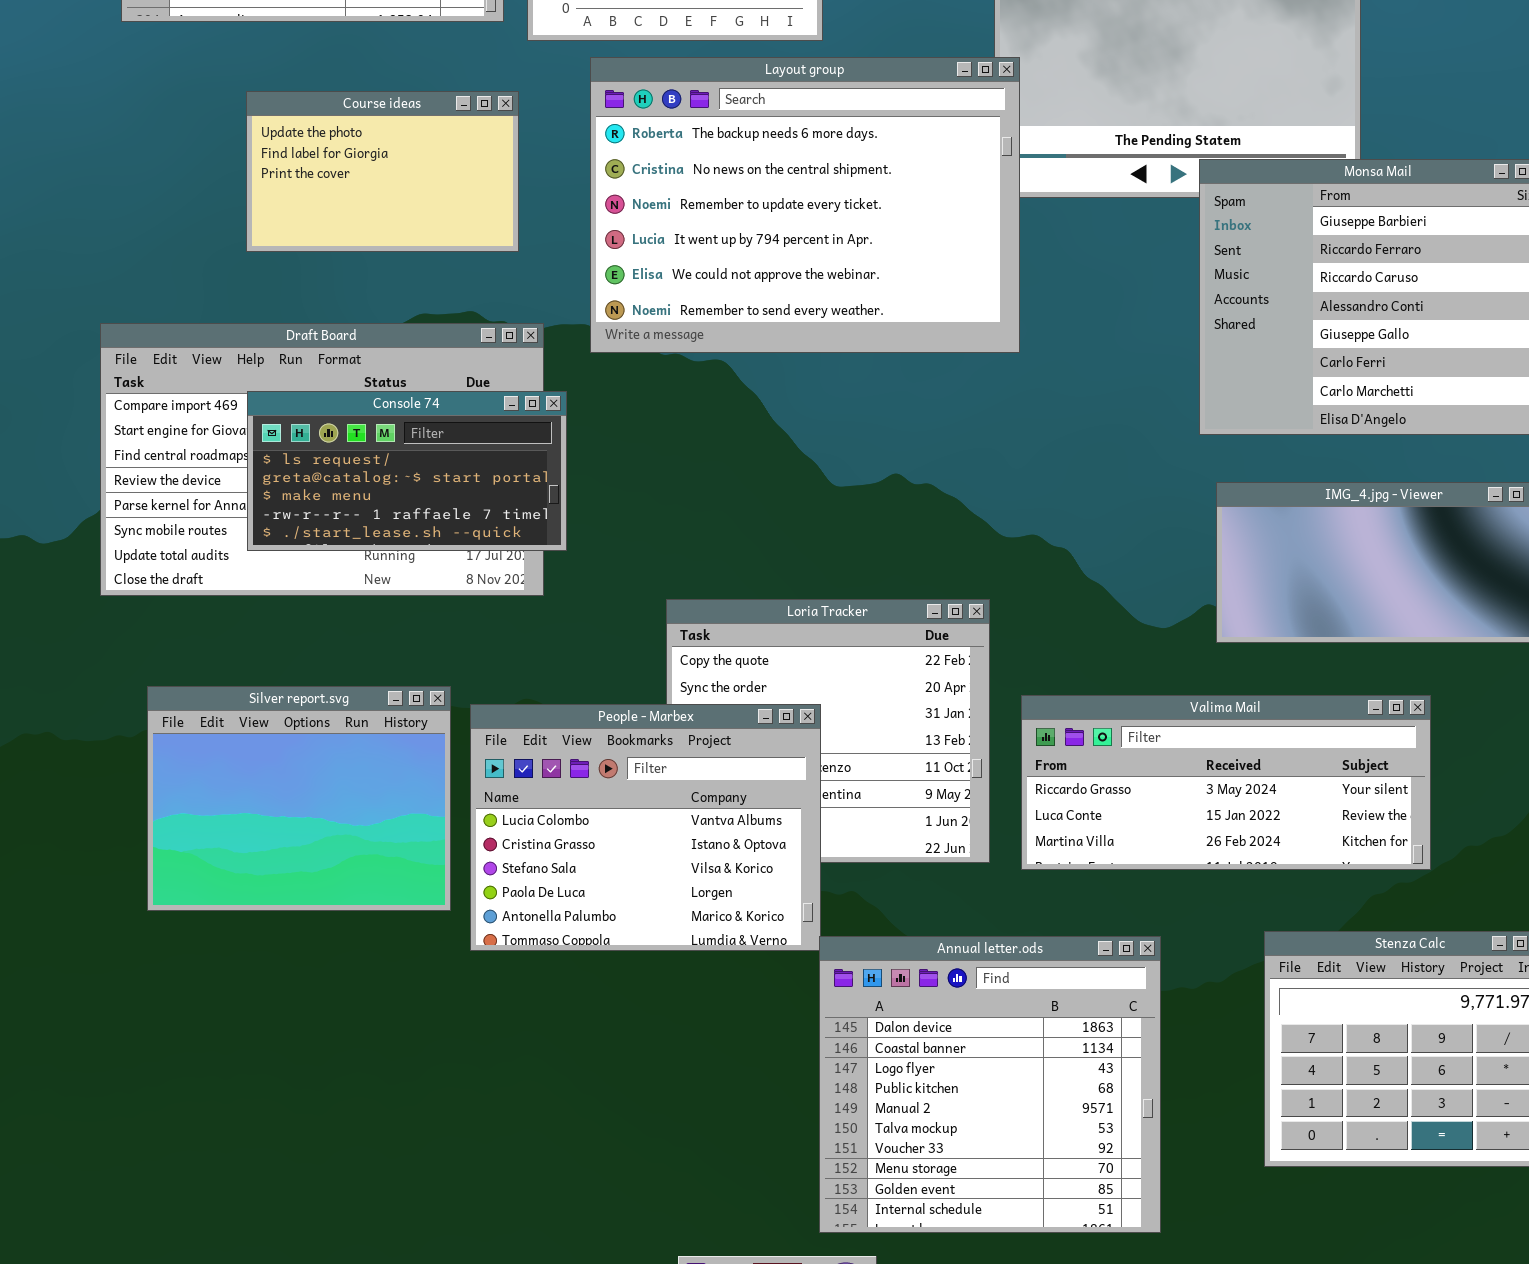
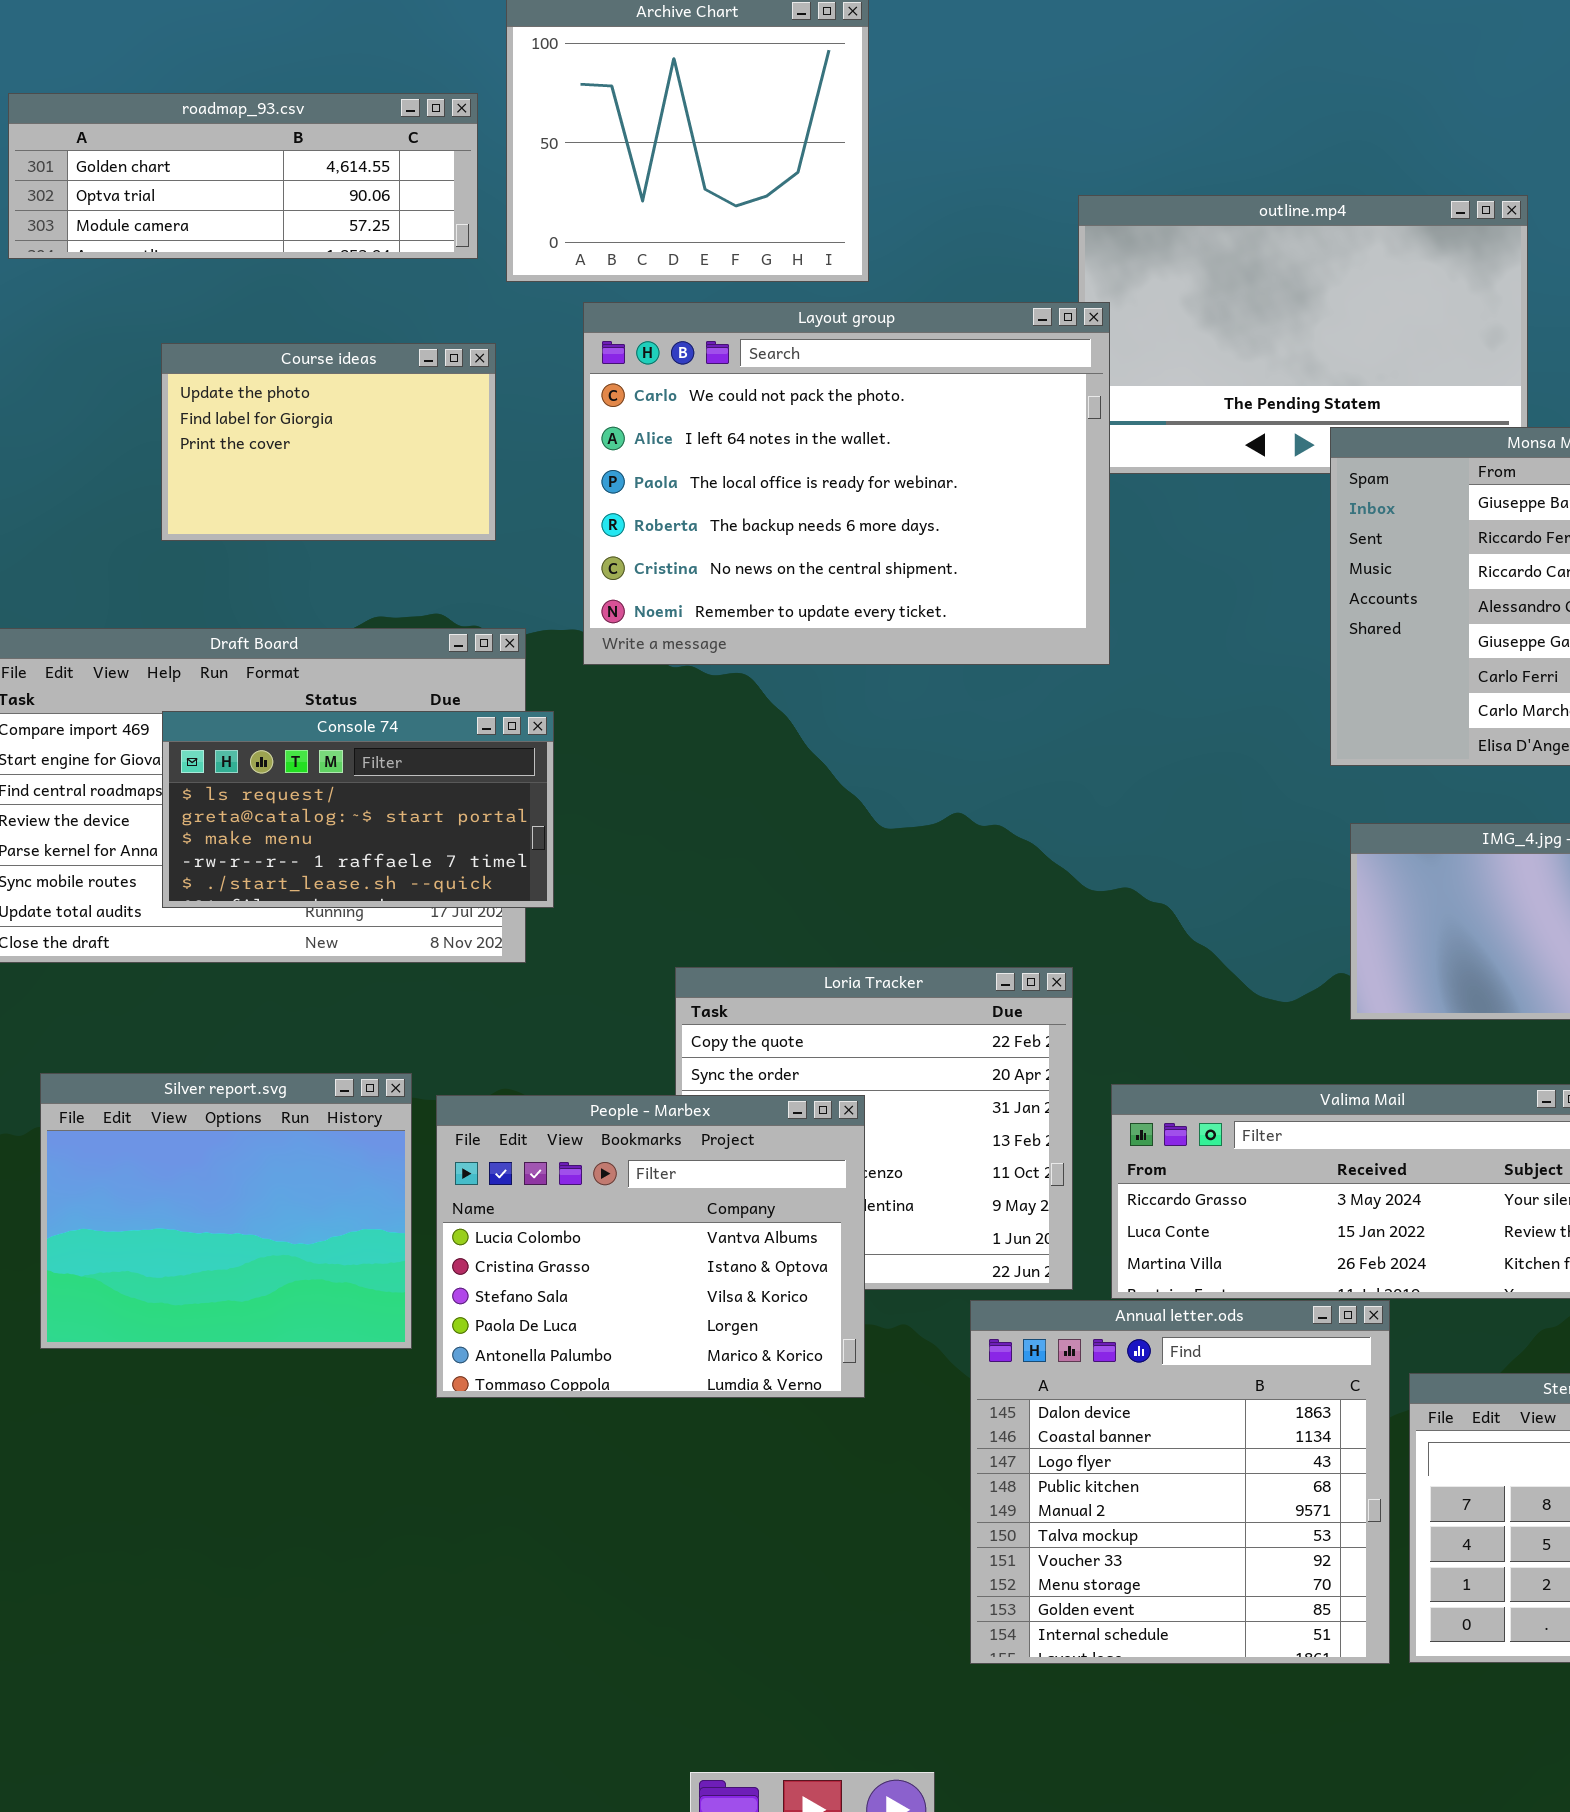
Layout group: [590,57,1020,353] -> [583,302,1110,665], scrolled up 3 rows
Annual letter.ods: [819,936,1161,1233] -> [970,1300,1390,1664], moved

